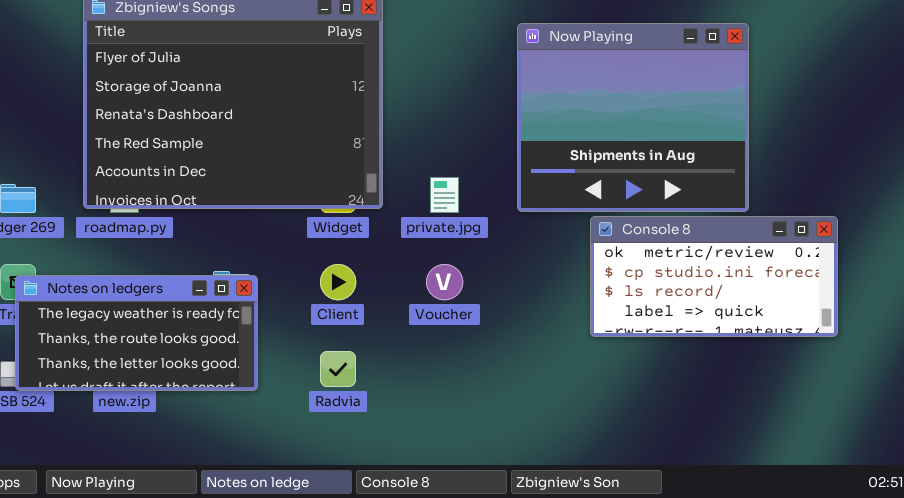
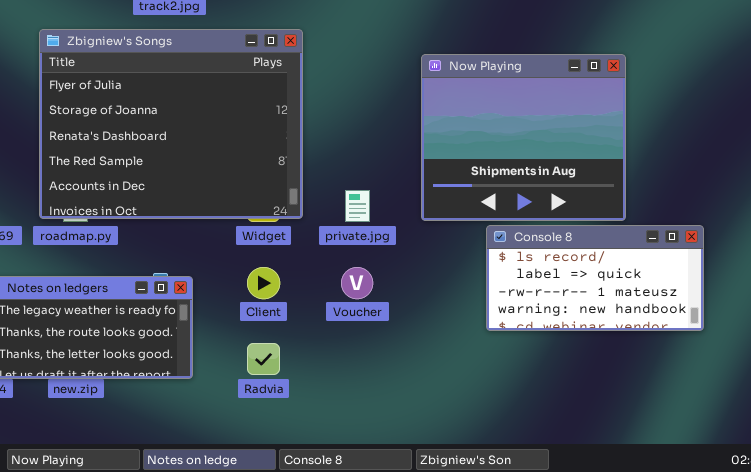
Console 8: [590,216,838,337] -> [486,225,704,331], scrolled down 2 rows

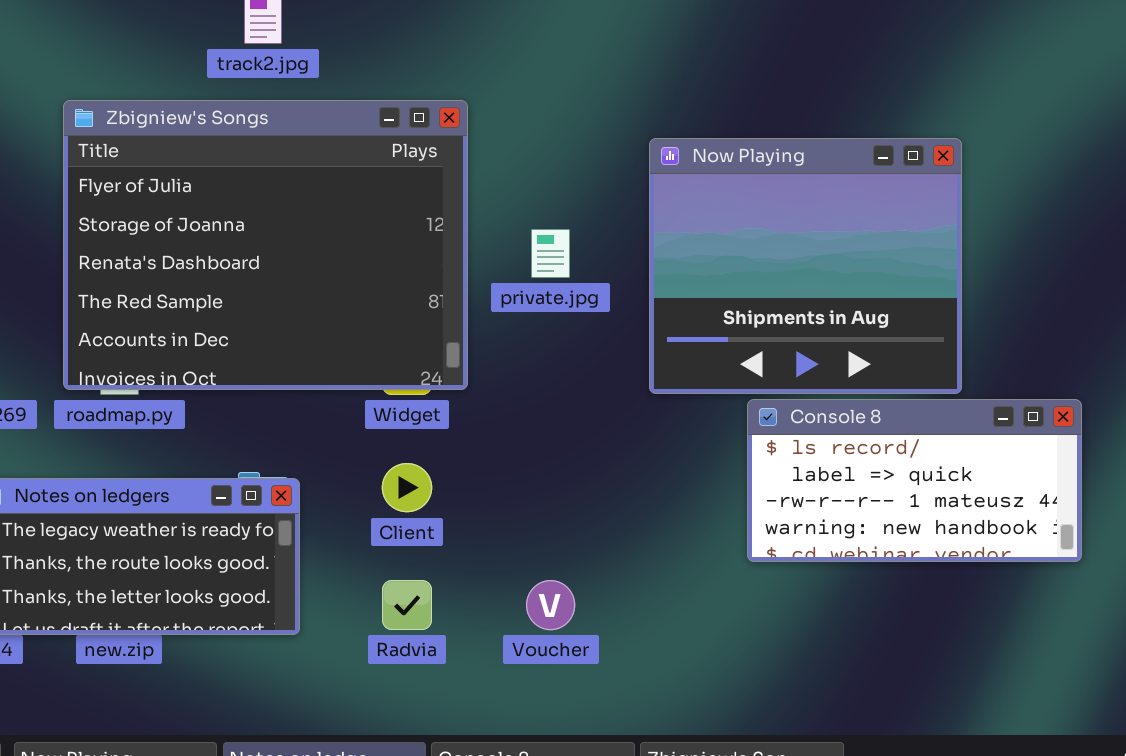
private.jpg: [345,190,370,222] -> [531,229,570,278], moved
Voucher: [341,267,373,299] -> [526,580,575,630], moved

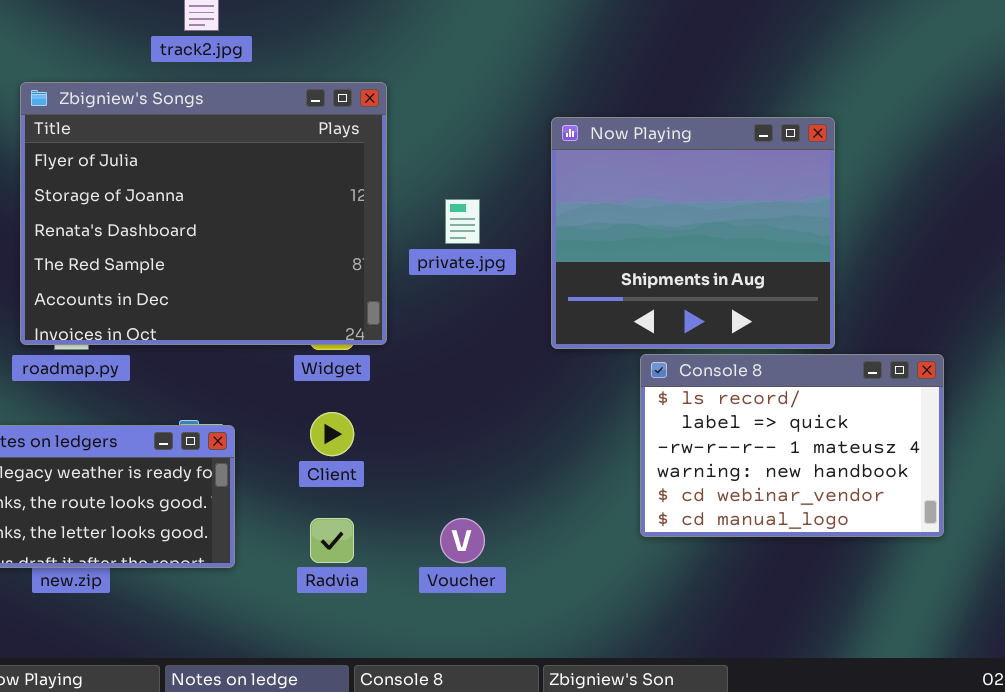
Console 8: [747,399,1082,562] -> [640,354,944,537], resized

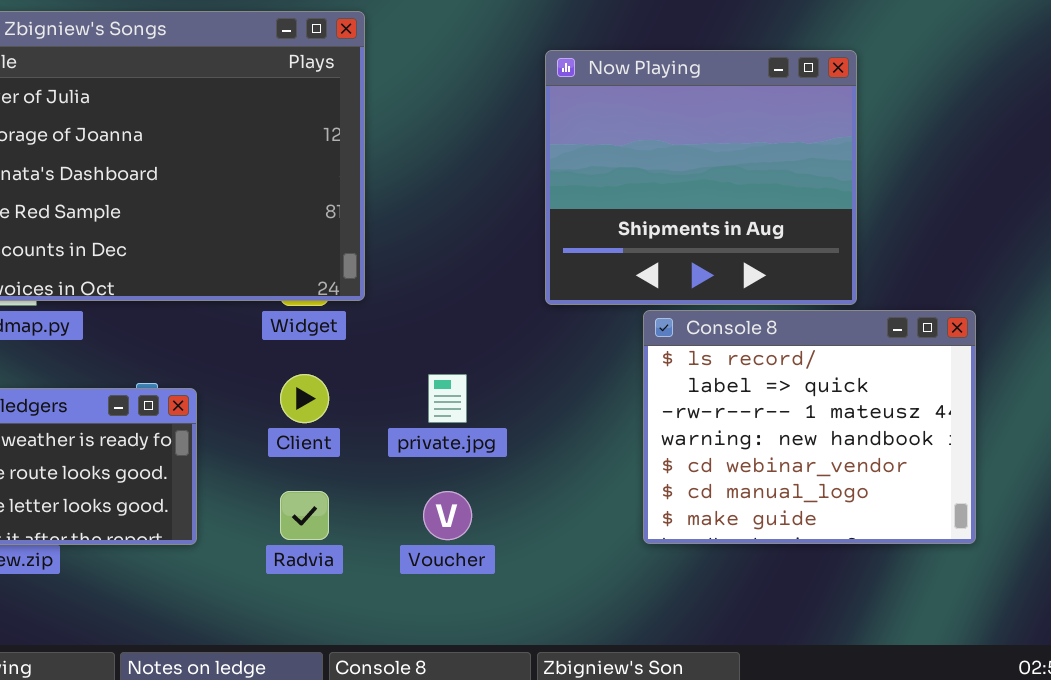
private.jpg: [445,199,480,244] -> [428,374,467,423], moved
Console 8: [640,354,944,537] -> [643,310,976,544], resized

